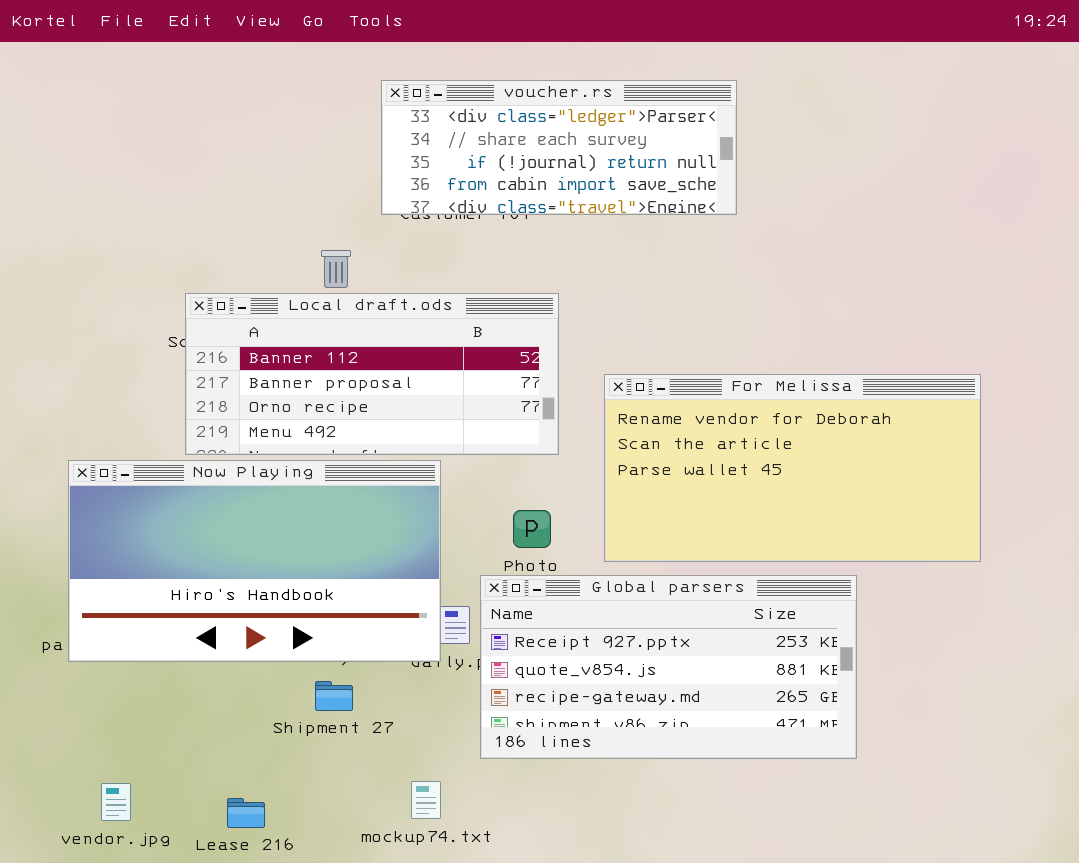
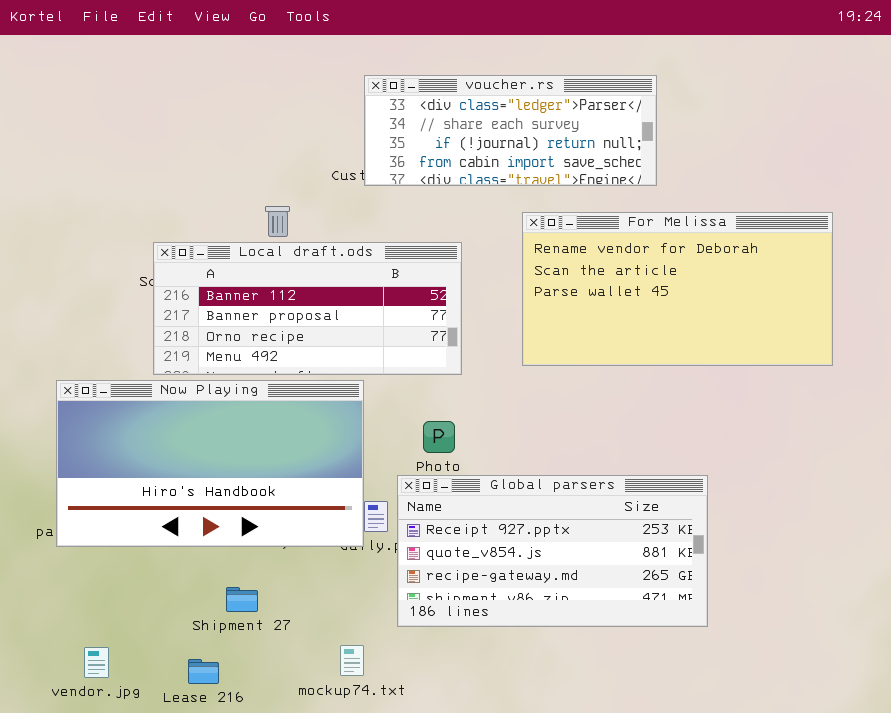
voucher.rs: [381,80,737,215] -> [364,75,657,186], moved
For Melissa: [604,374,981,562] -> [522,212,833,366], moved
Shipment 27: [315,681,353,711] -> [226,587,258,612], moved

